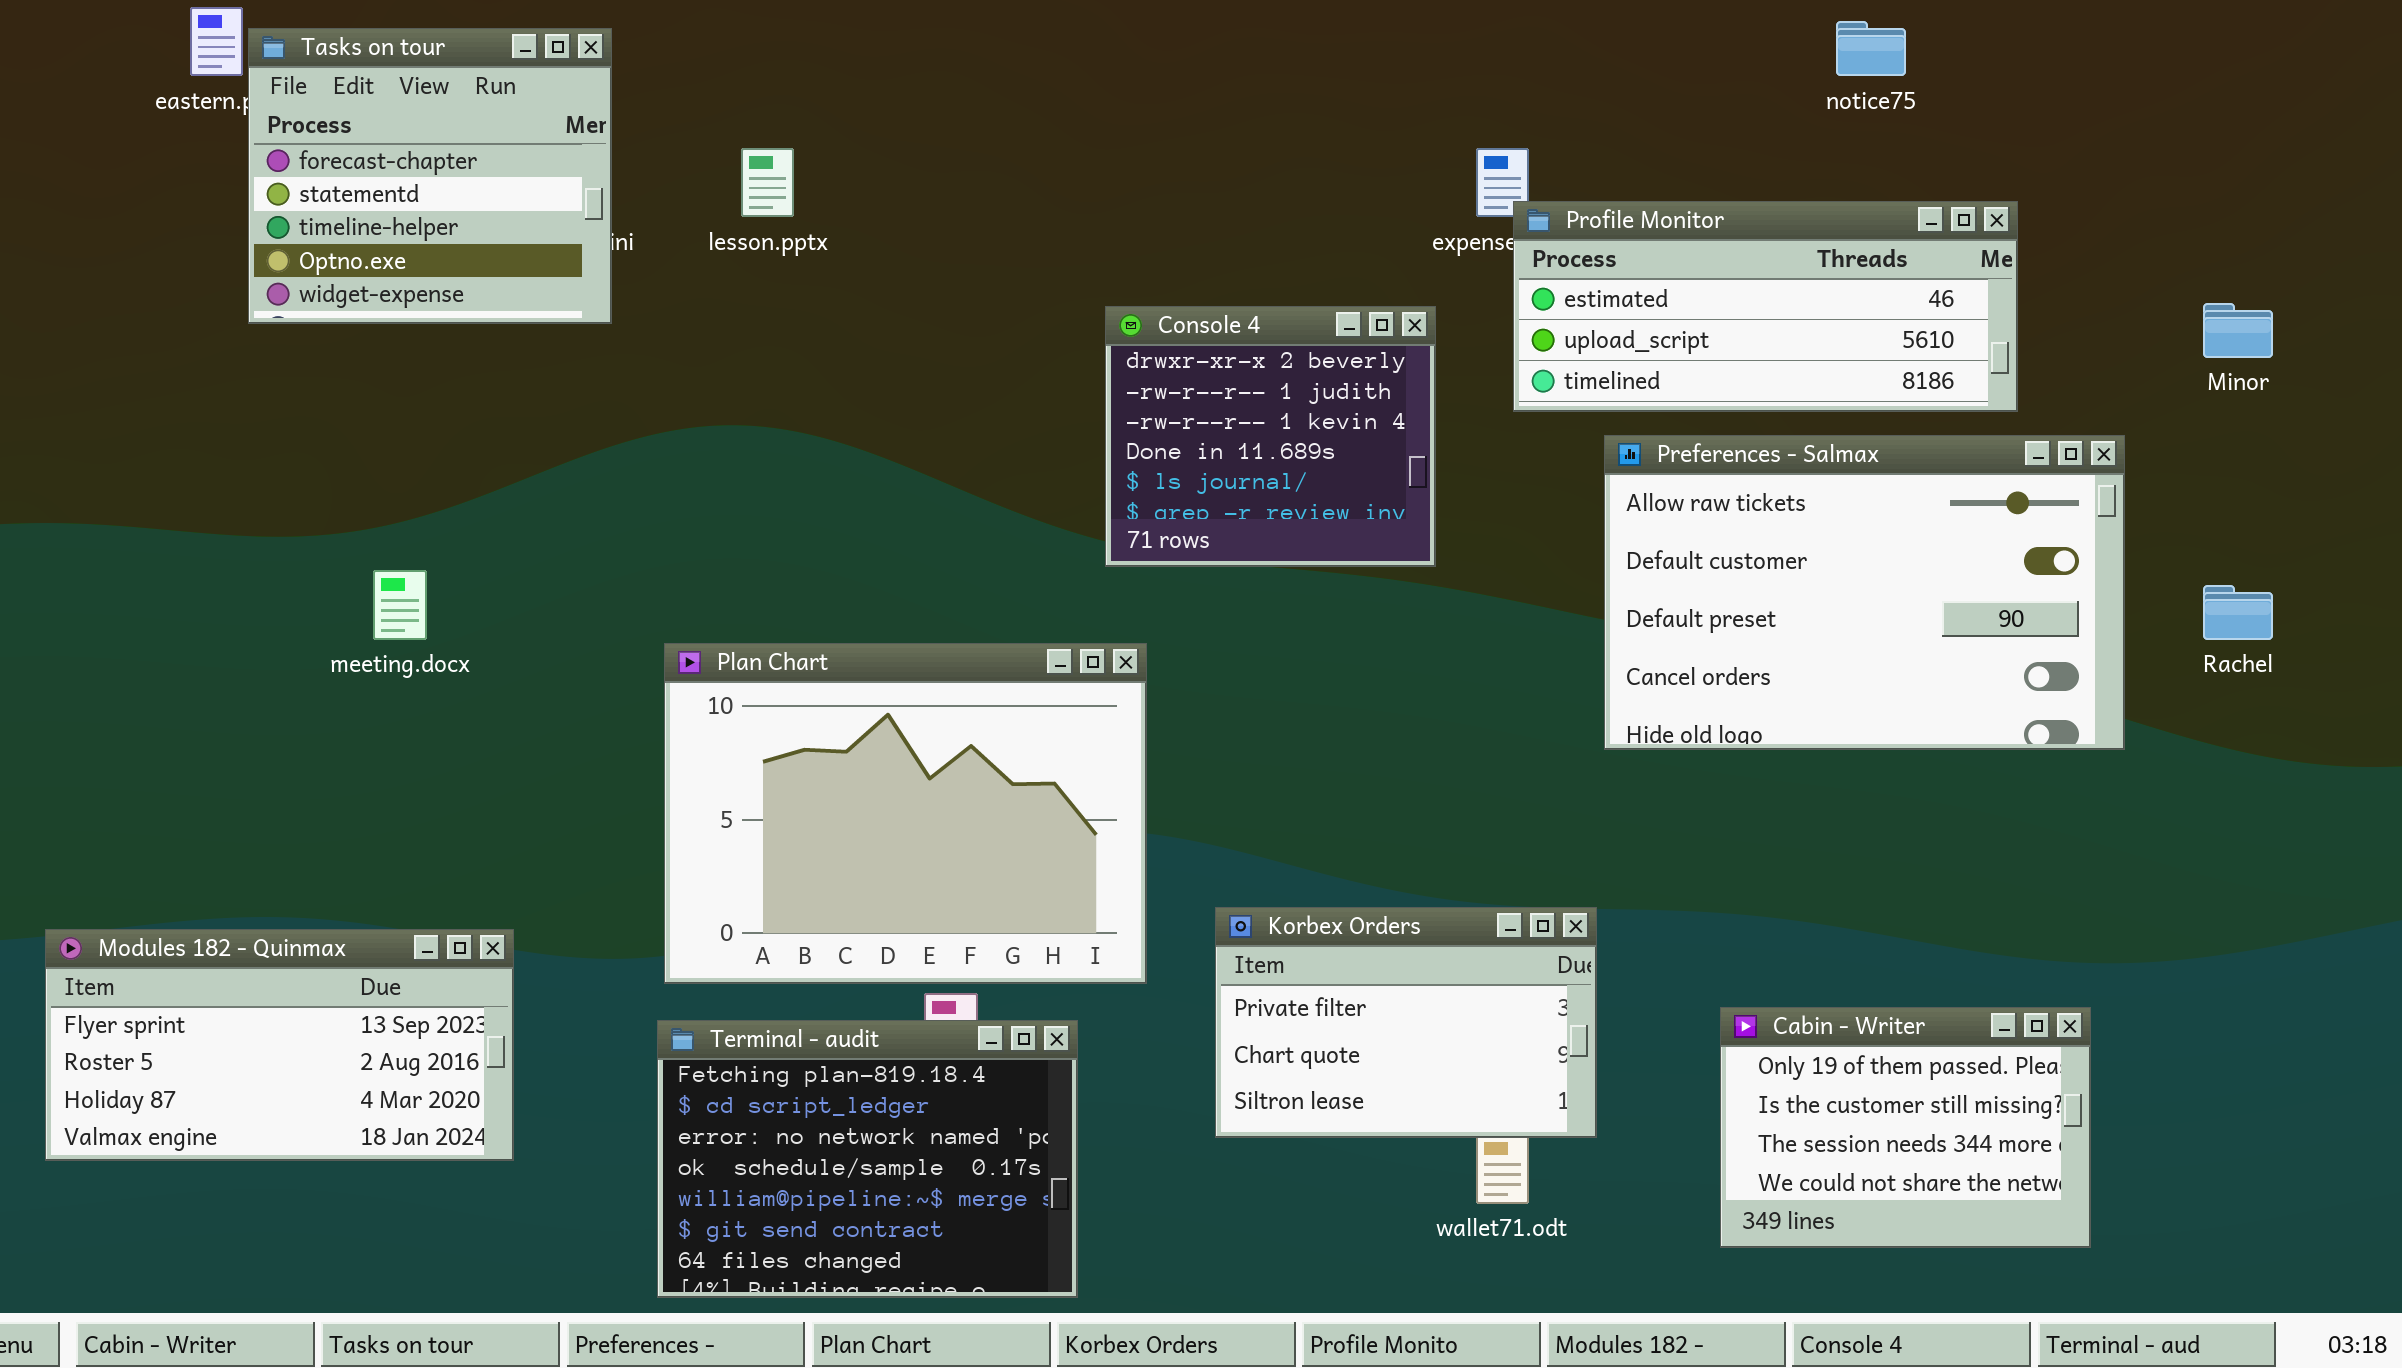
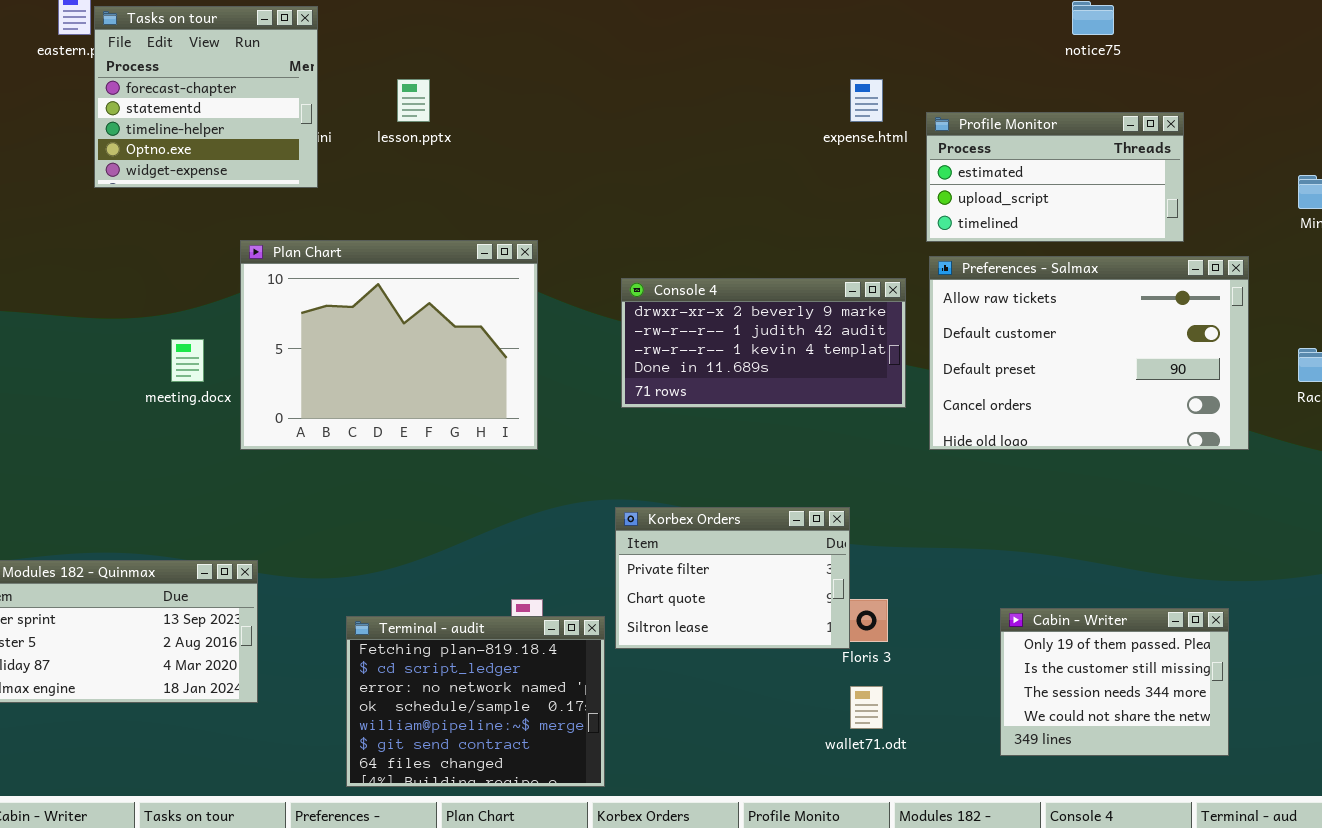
Profile Monitor: [1513,201,2018,412] -> [926,112,1184,242], resized
Console 4: [1105,306,1436,567] -> [621,278,906,408], moved, resized
Plan Chart: [664,643,1147,984] -> [240,240,538,450], moved
Korbex Orders: [1215,907,1597,1138] -> [615,507,850,649], moved

